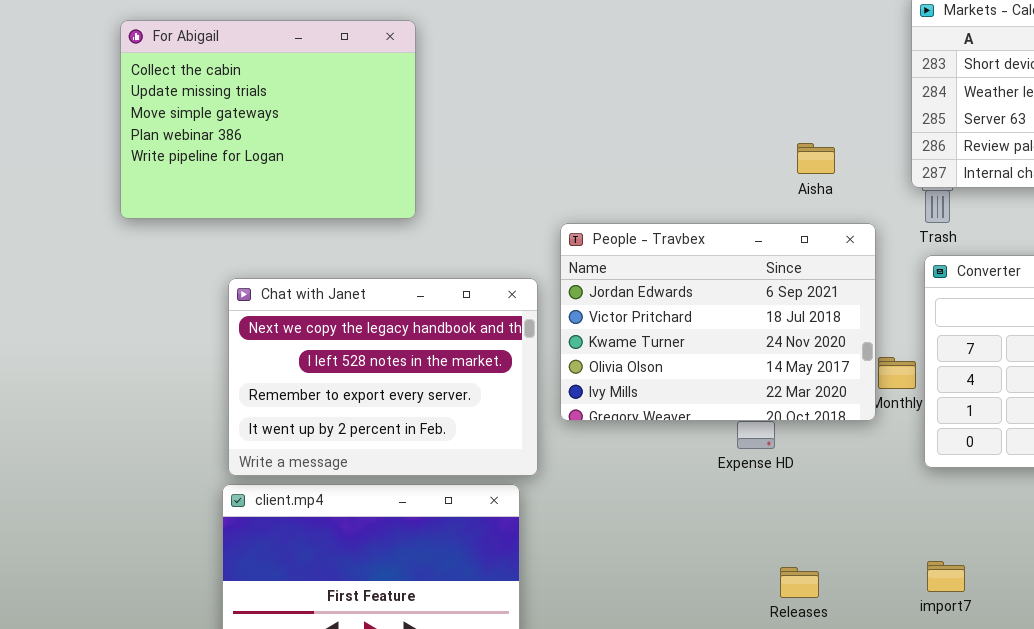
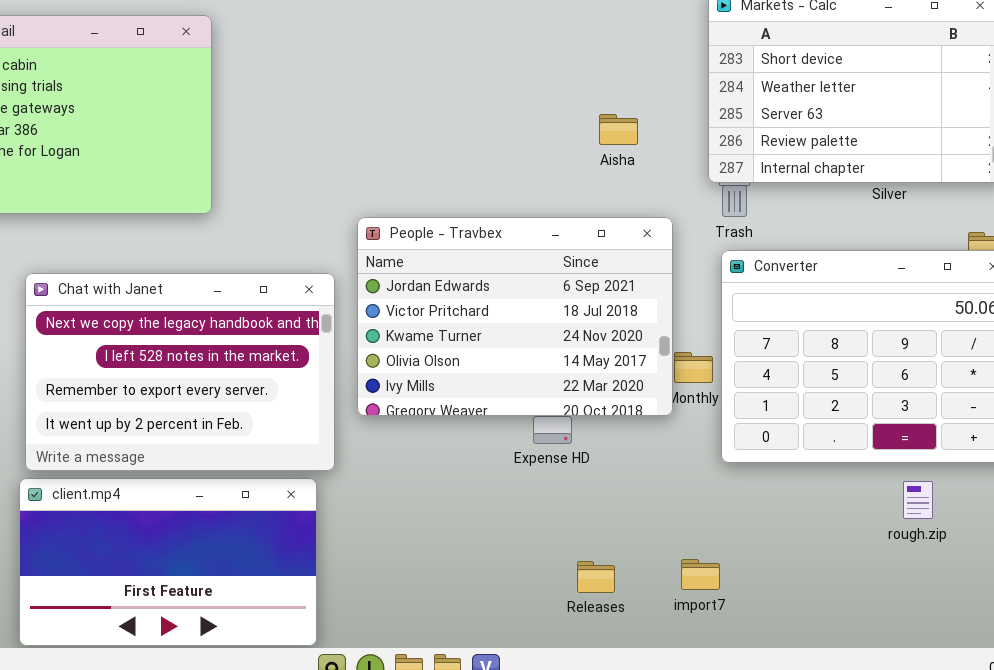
Aisha: [797,143,835,174] -> [599,114,638,145], moved
import7: [927,561,965,592] -> [681,559,720,590], moved

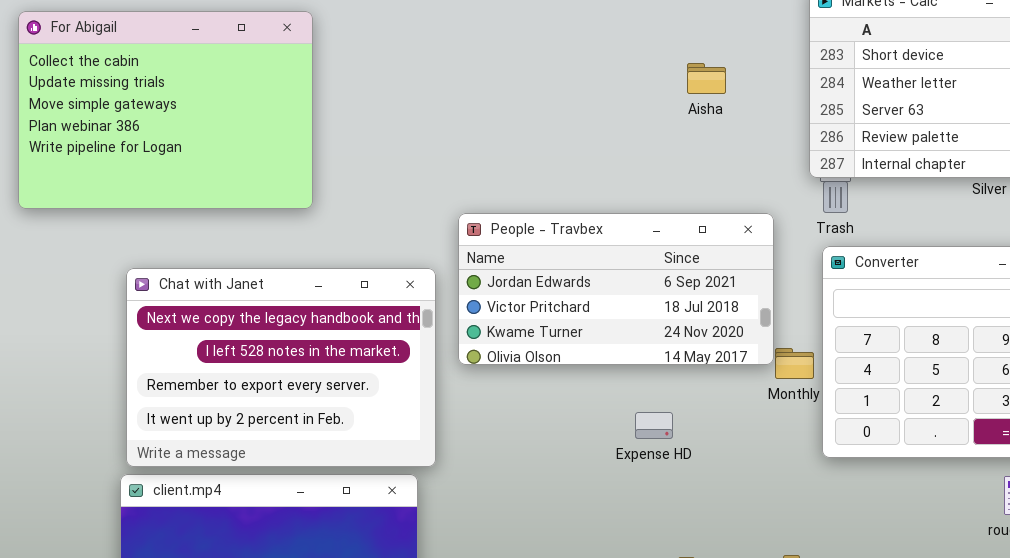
Aisha: [599,114,638,145] -> [687,63,726,94], moved
People - Travbex: [357,217,673,416] -> [458,213,774,365], resized

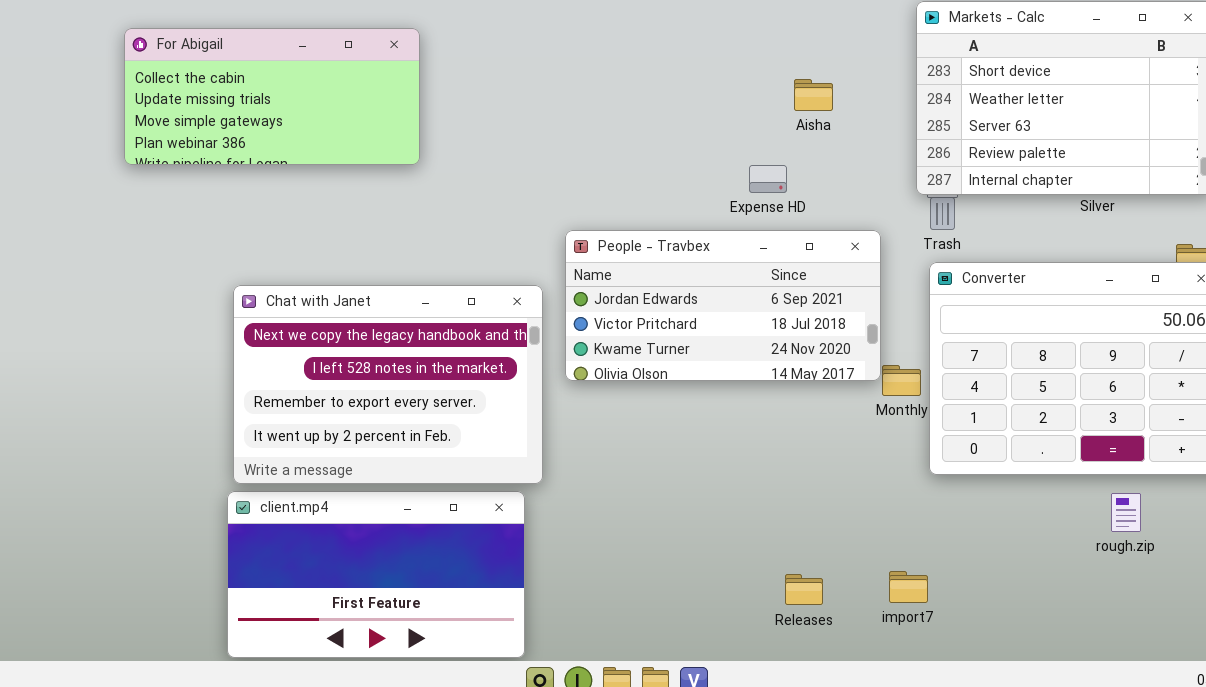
For Abigail: [18,11,313,209] -> [124,28,420,165], resized
Expense HD: [635,412,673,439] -> [749,165,787,193], moved

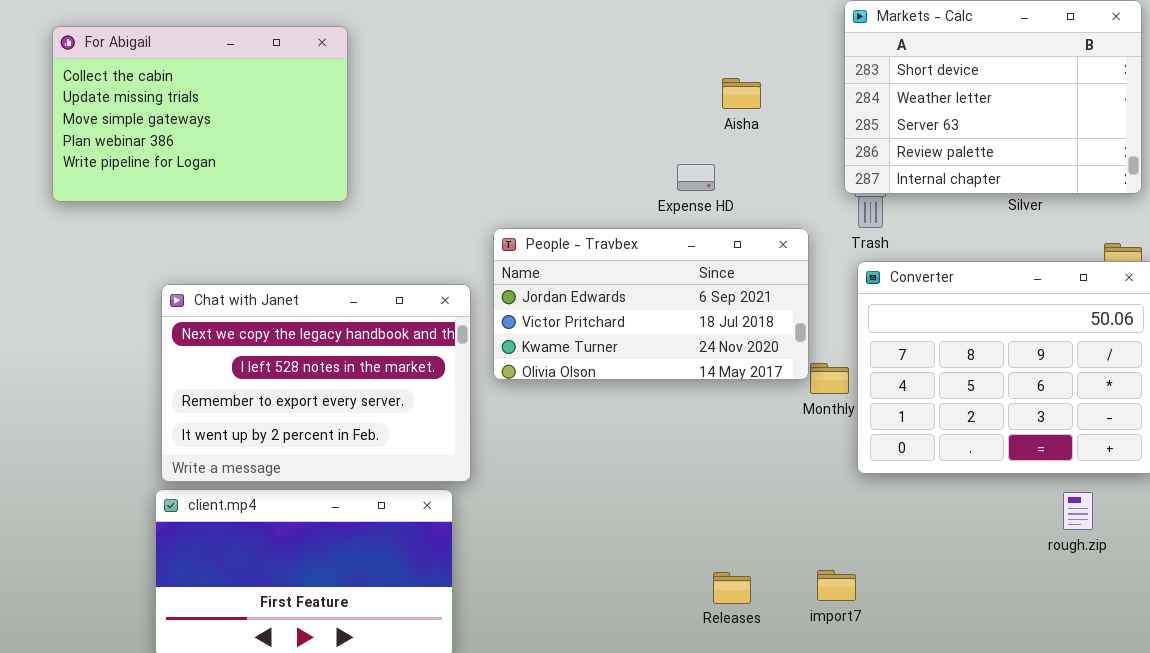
For Abigail: [124,28,420,165] -> [52,26,348,202], resized
rough.zip: [1111,493,1141,532] -> [1063,492,1093,530], moved

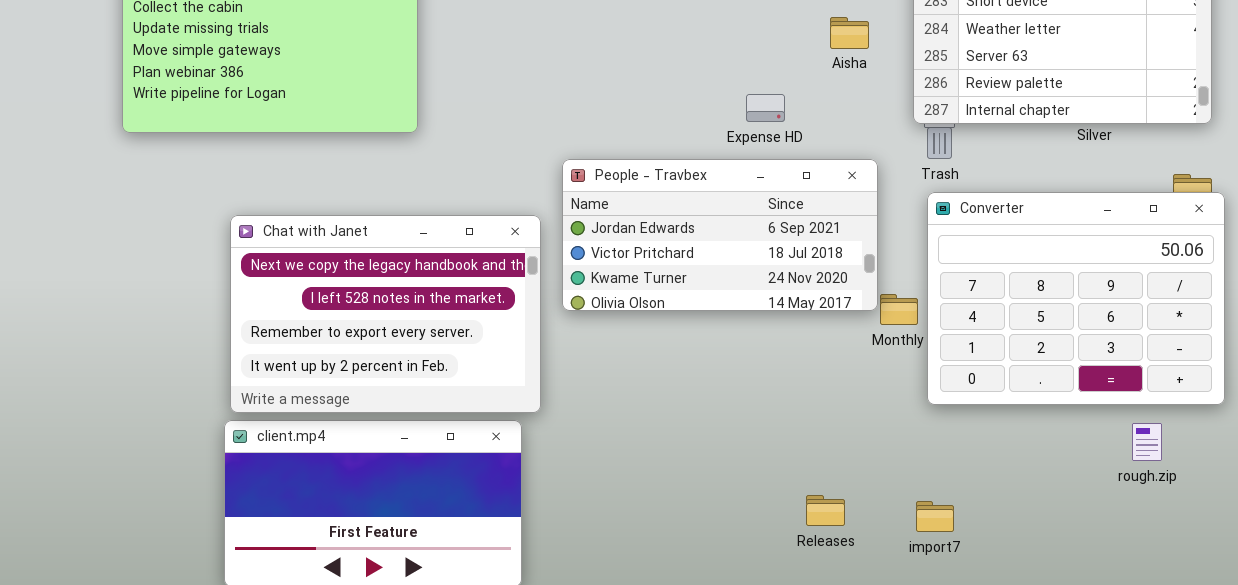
Aisha: [722,78,761,109] -> [830,17,869,49], moved
import7: [817,570,856,601] -> [916,501,954,532], moved
Releases: [713,572,751,604] -> [806,495,845,526], moved

